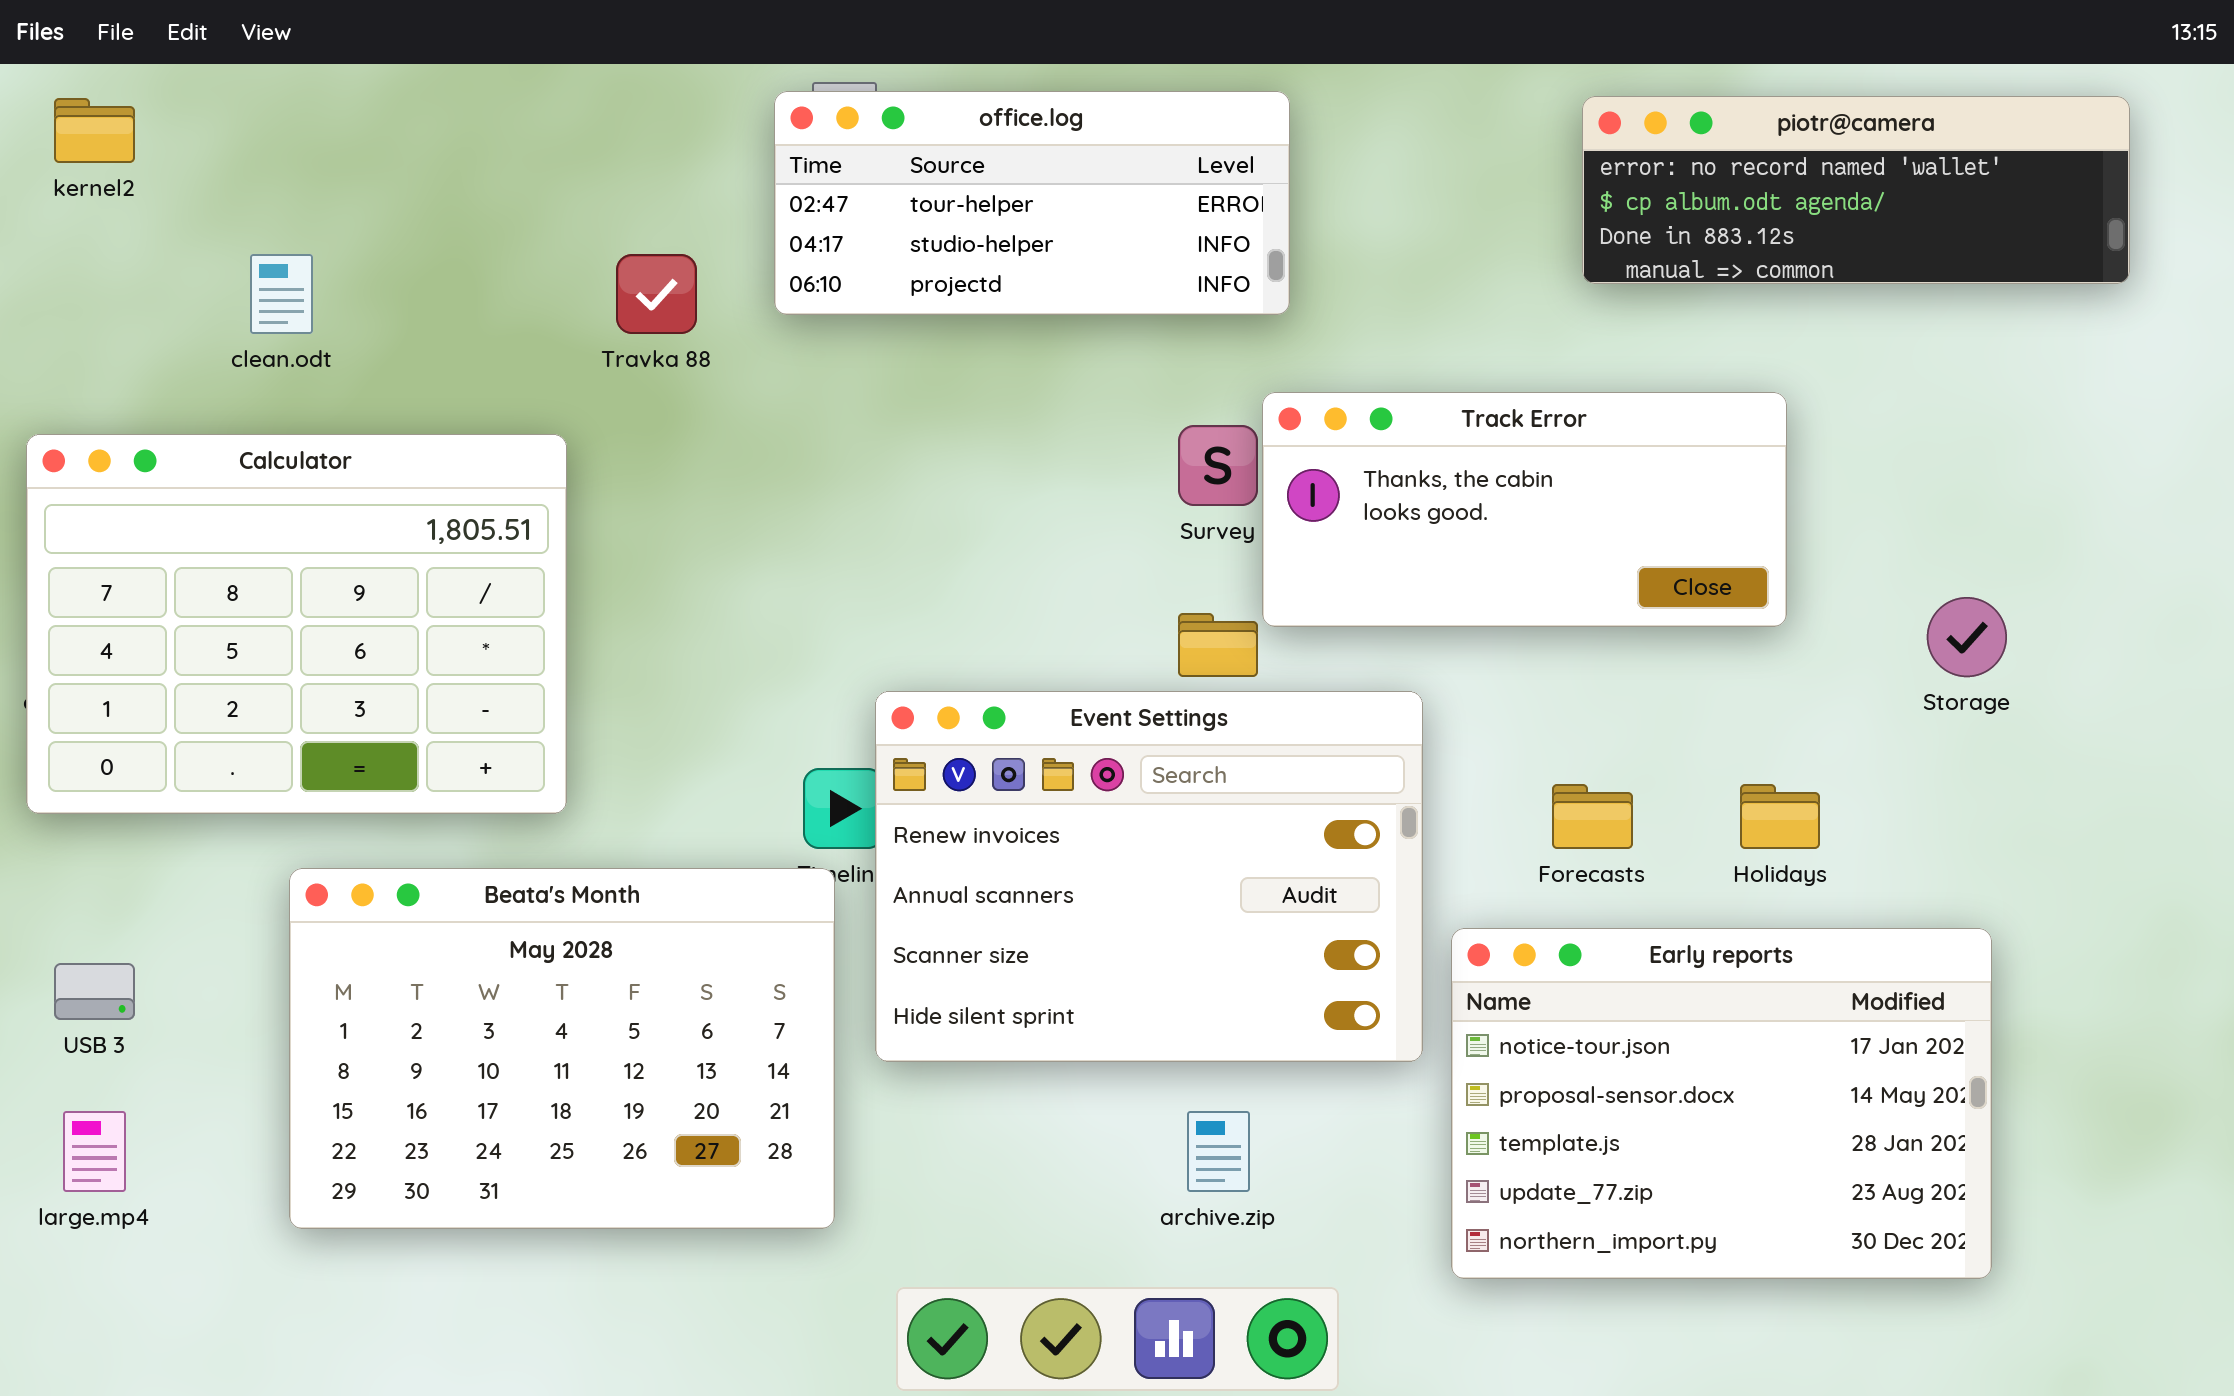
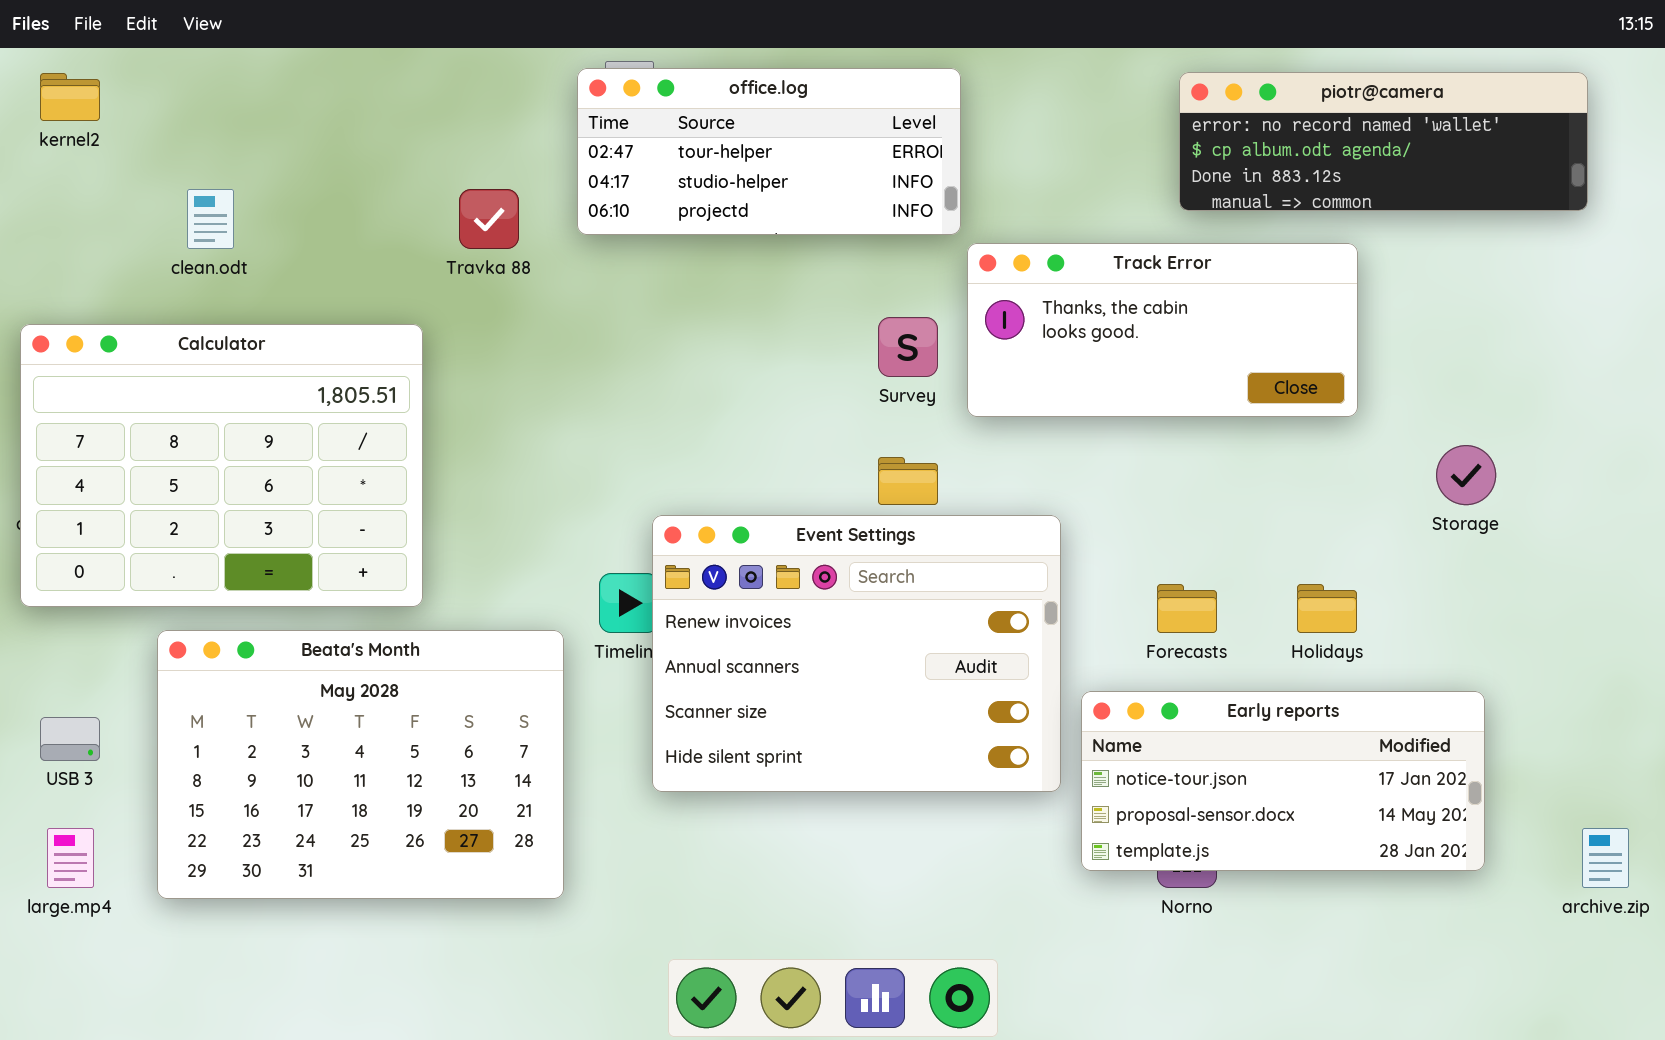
Track Error: [1262,392,1787,627] -> [967,243,1358,417], moved
Beata's Month: [289,868,835,1229] -> [157,630,564,899], moved
Early reports: [1451,928,1992,1279] -> [1081,691,1485,871], resized
archive.zip: [1187,1111,1250,1192] -> [1582,828,1629,888], moved

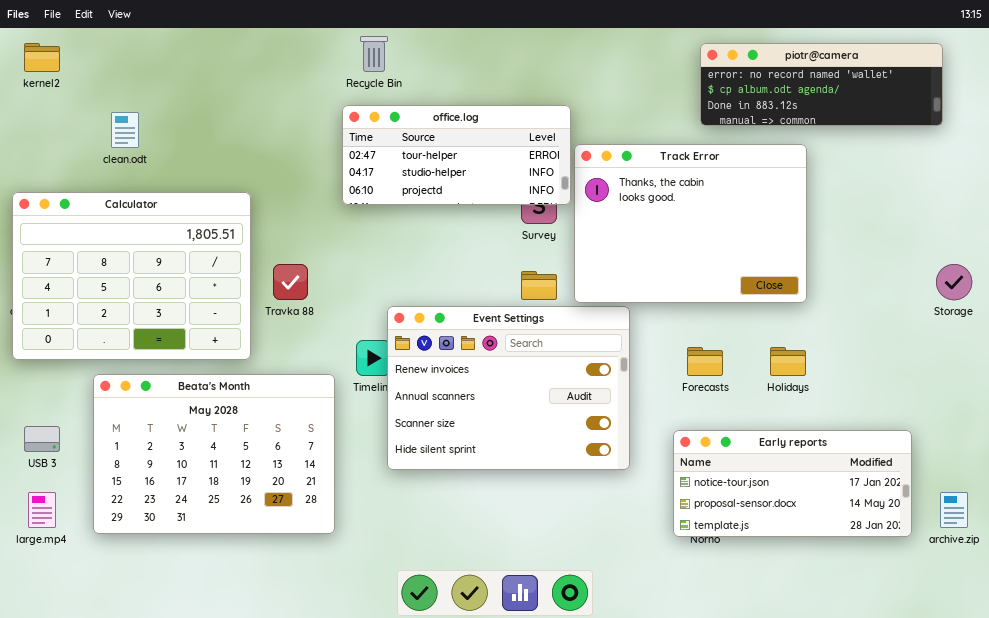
office.log: [577,68,961,235] -> [342,105,571,205], moved
Travka 88: [459,189,519,249] -> [273,264,308,300], moved
Track Error: [967,243,1358,417] -> [574,144,807,303], resized
Storage: [1436,445,1496,505] -> [936,264,972,300], moved
Early reports: [1081,691,1485,871] -> [673,430,912,537], moved

